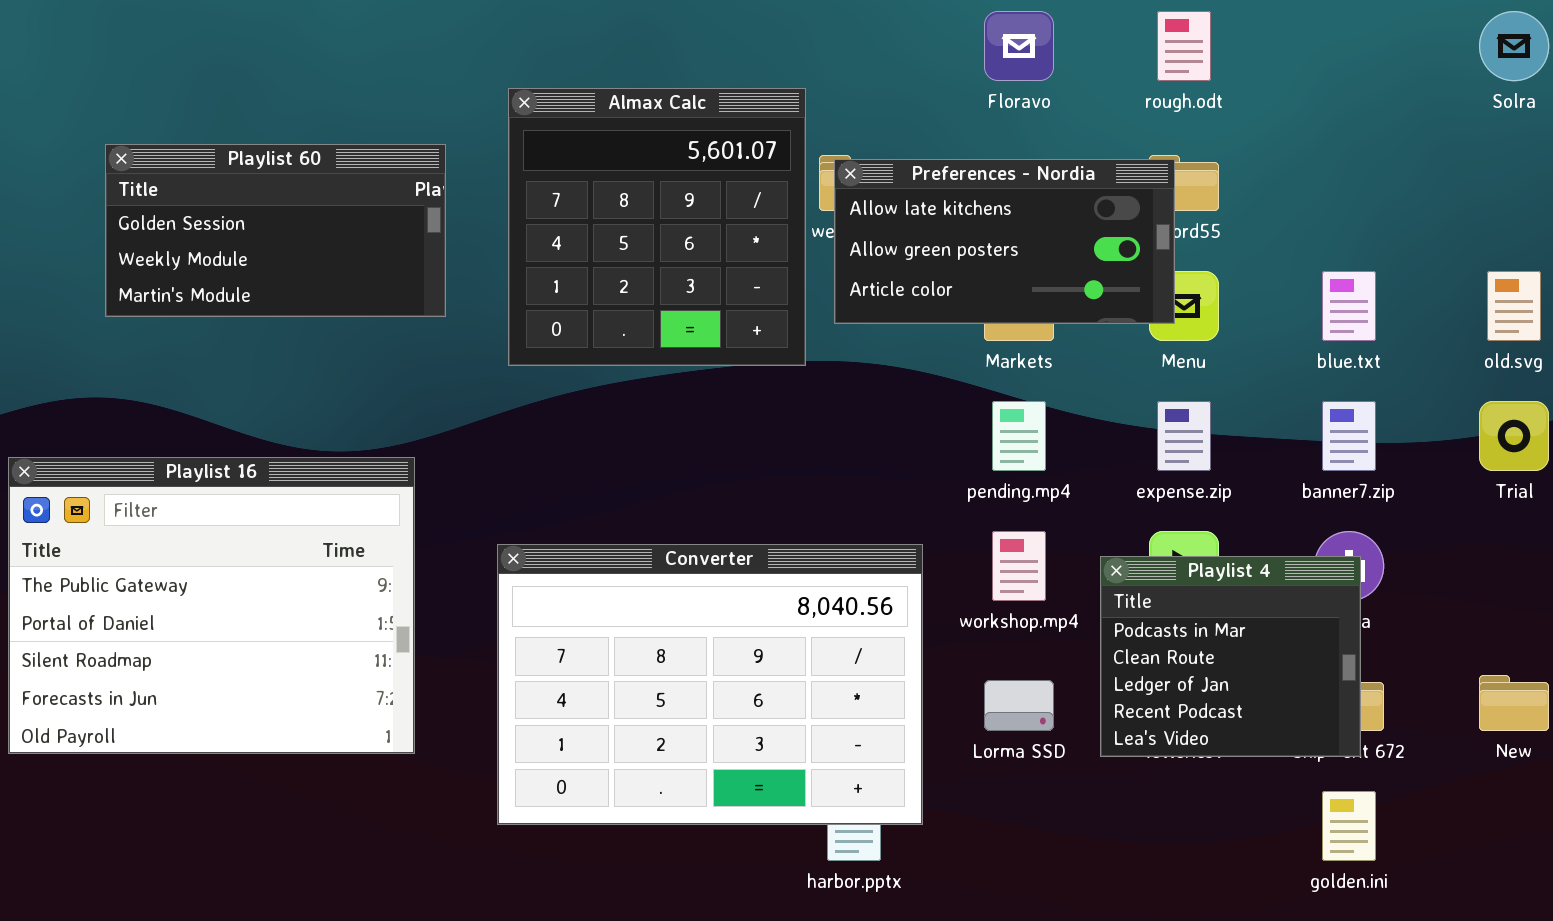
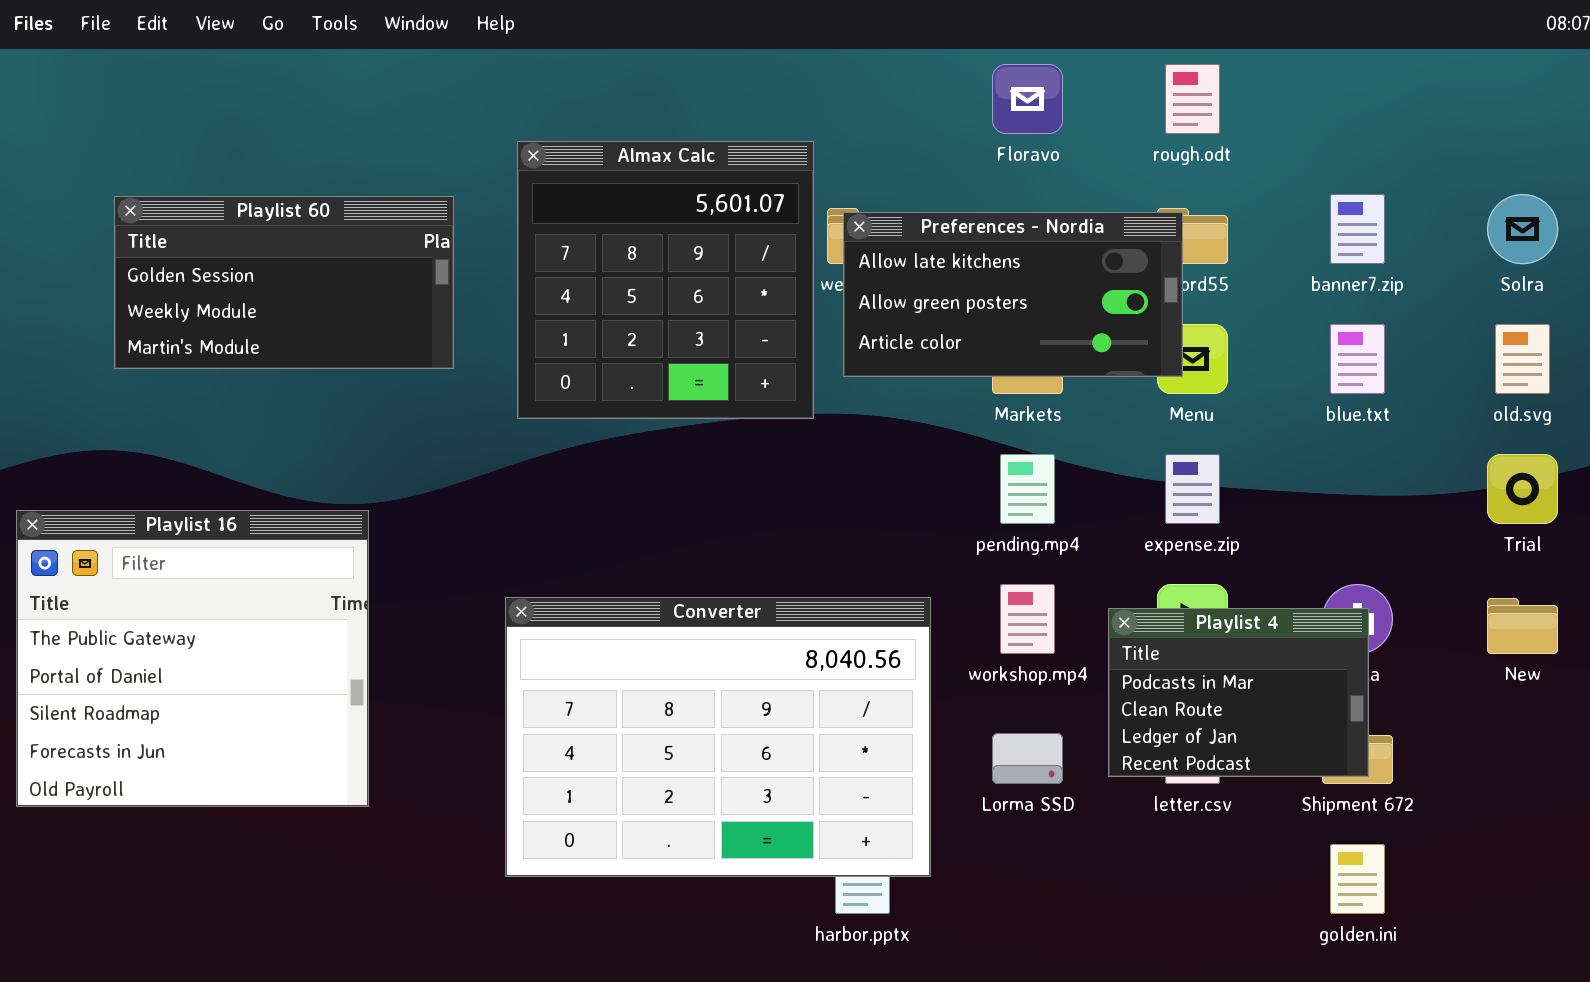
Solra: [1479,11,1549,81] -> [1487,194,1558,264], moved
banner7.zip: [1322,401,1376,471] -> [1330,194,1385,264], moved
Playlist 16: [8,457,415,754] -> [16,510,369,807], resized
Playlist 4: [1100,556,1361,757] -> [1108,608,1369,777], resized
New: [1479,675,1549,731] -> [1487,598,1558,654], moved

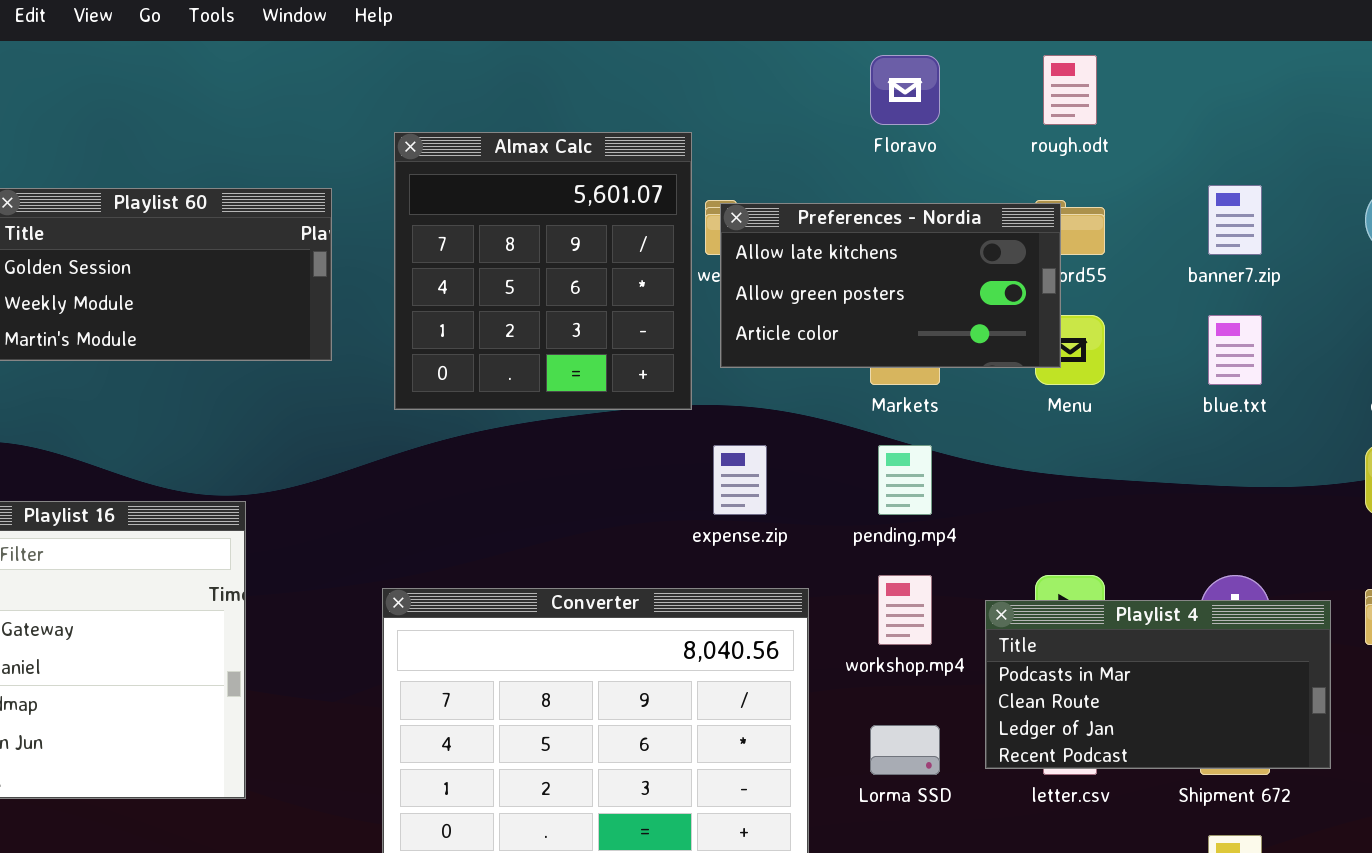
expense.zip: [1165,454,1220,524] -> [713,445,767,515], moved
Playlist 4: [1108,608,1369,777] -> [985,600,1331,769], resized

